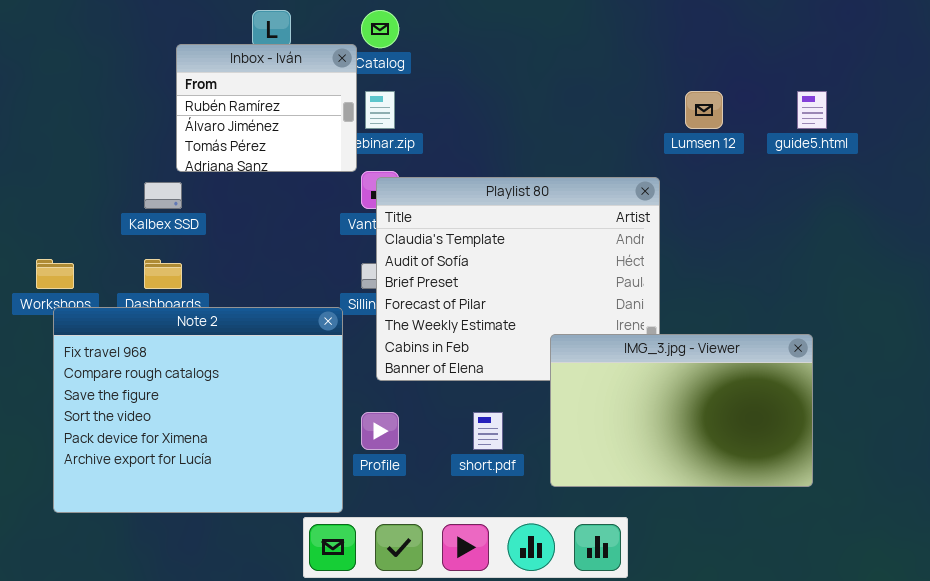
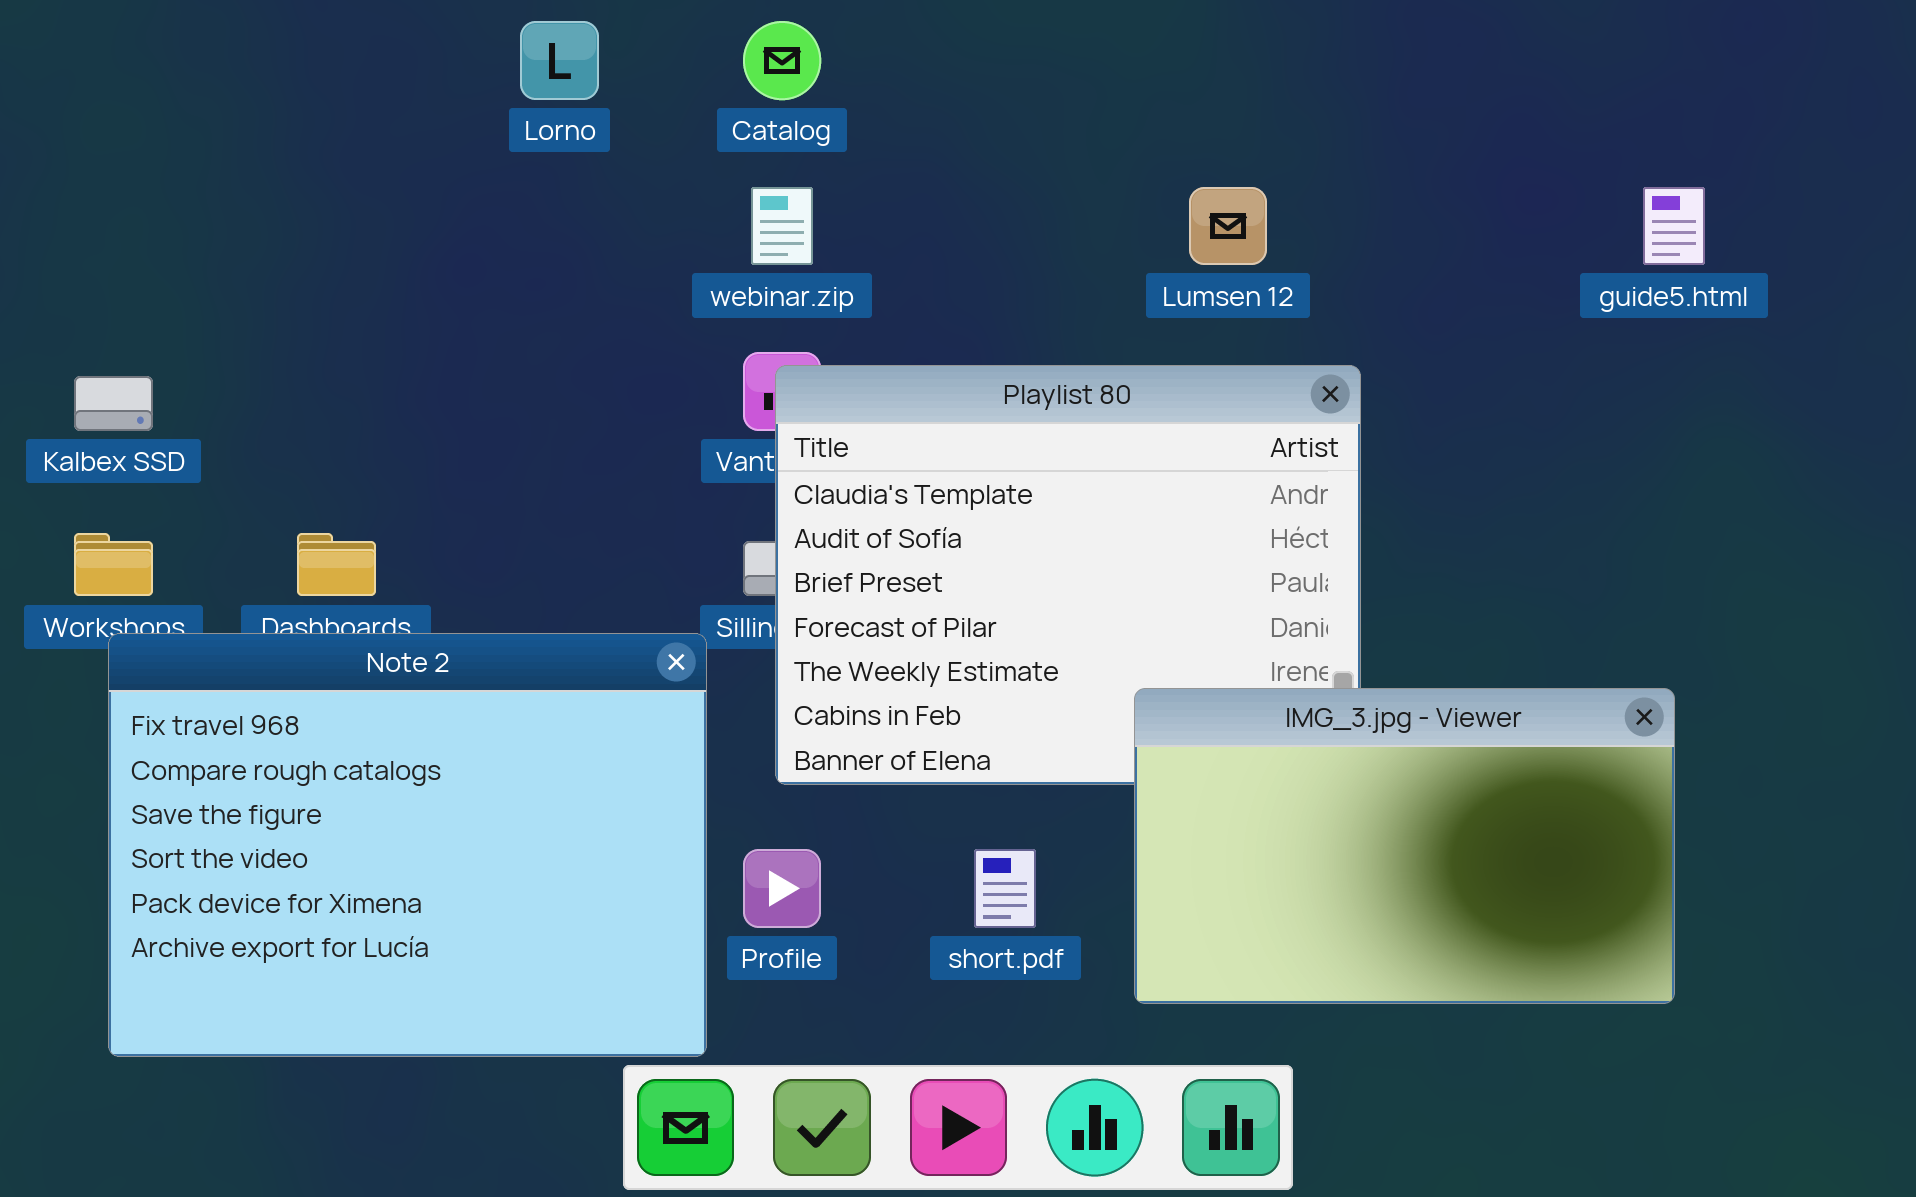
Inbox - Iván: [176,44,357,172] -> none, closed
Lumsen 12: [685,91,723,129] -> [1189,187,1267,265], moved
Kalbex SSD: [144,182,182,209] -> [74,376,153,431], moved

